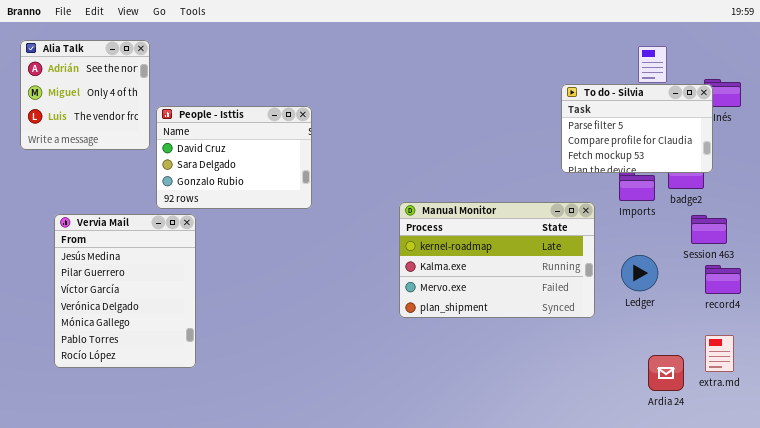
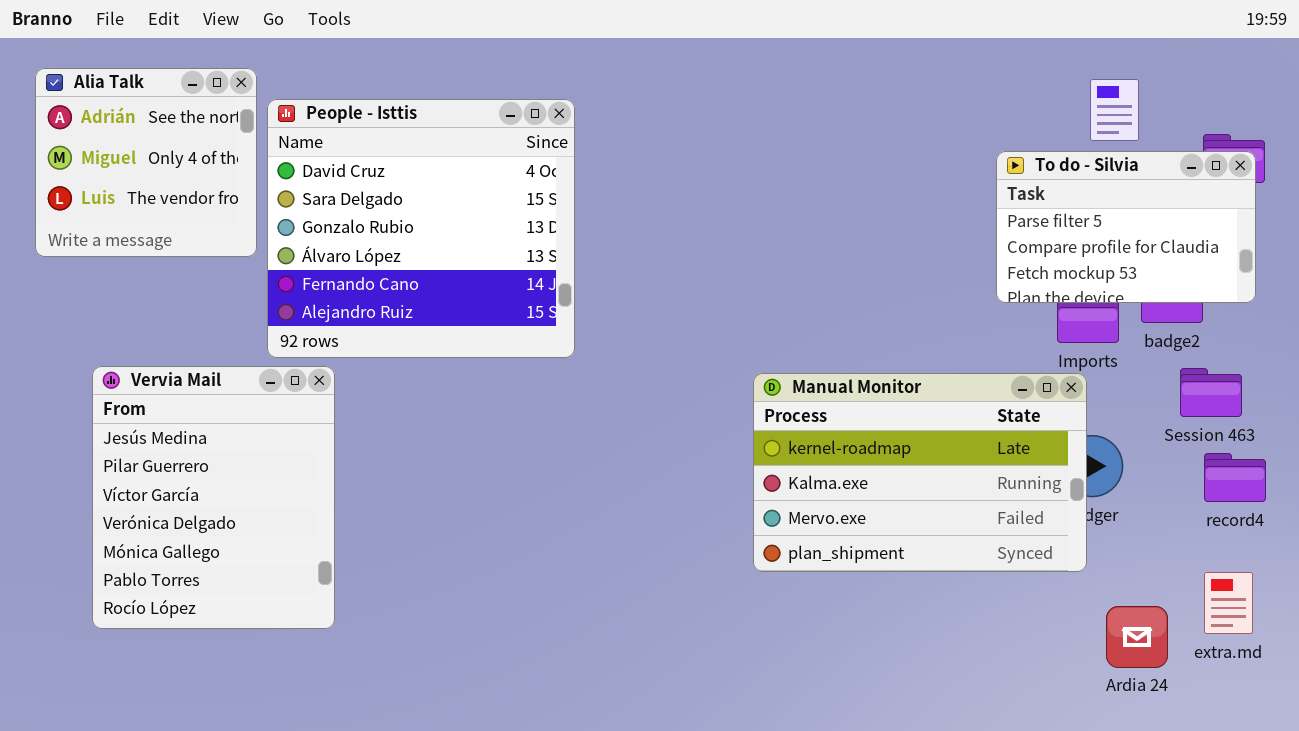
To do - Silvia: [561,84,713,173] -> [996,151,1256,303], moved
People - Isttis: [156,106,312,209] -> [267,99,575,358], resized
Manual Monitor: [399,202,595,318] -> [753,373,1087,572], moved

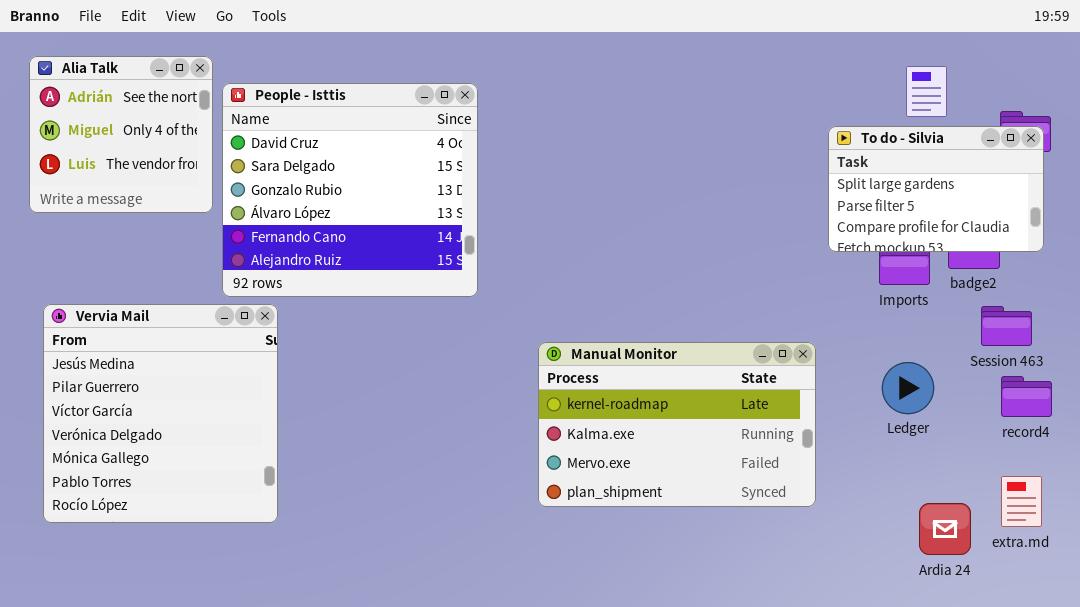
To do - Silvia: [996,151,1256,303] -> [828,126,1044,252], scrolled up 1 row
Vervia Mail: [92,366,335,629] -> [43,304,278,523], resized
Manual Monitor: [753,373,1087,572] -> [538,342,816,507], moved

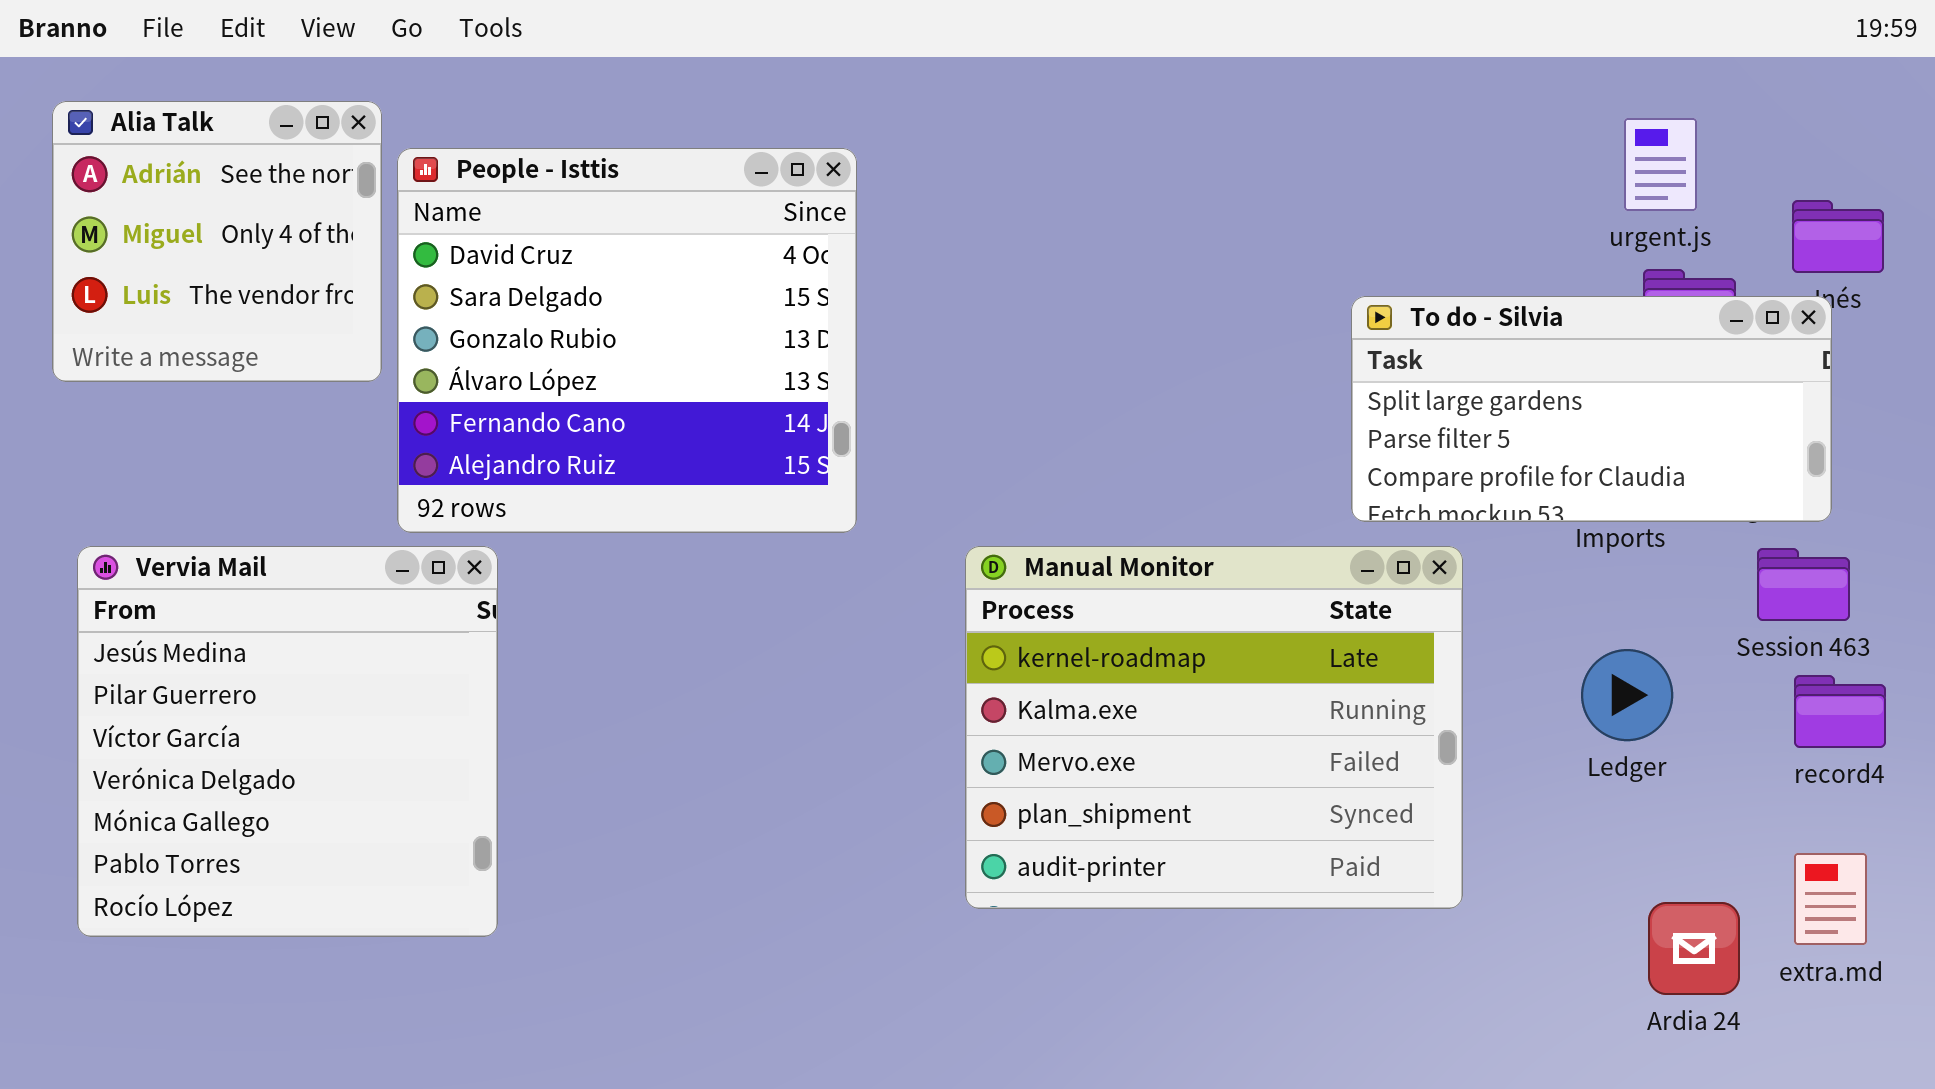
To do - Silvia: [828,126,1044,252] -> [1351,296,1832,522], moved, resized
Manual Monitor: [538,342,816,507] -> [965,546,1463,909], resized

